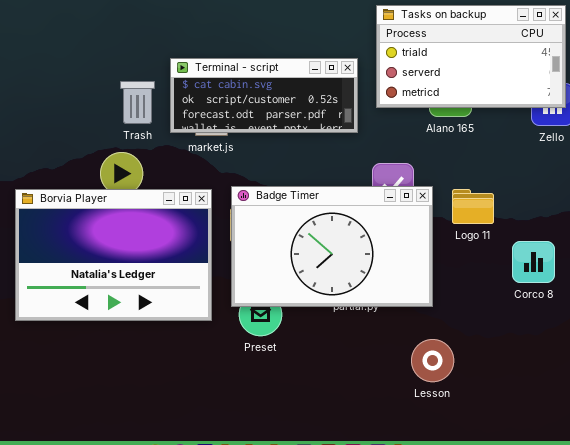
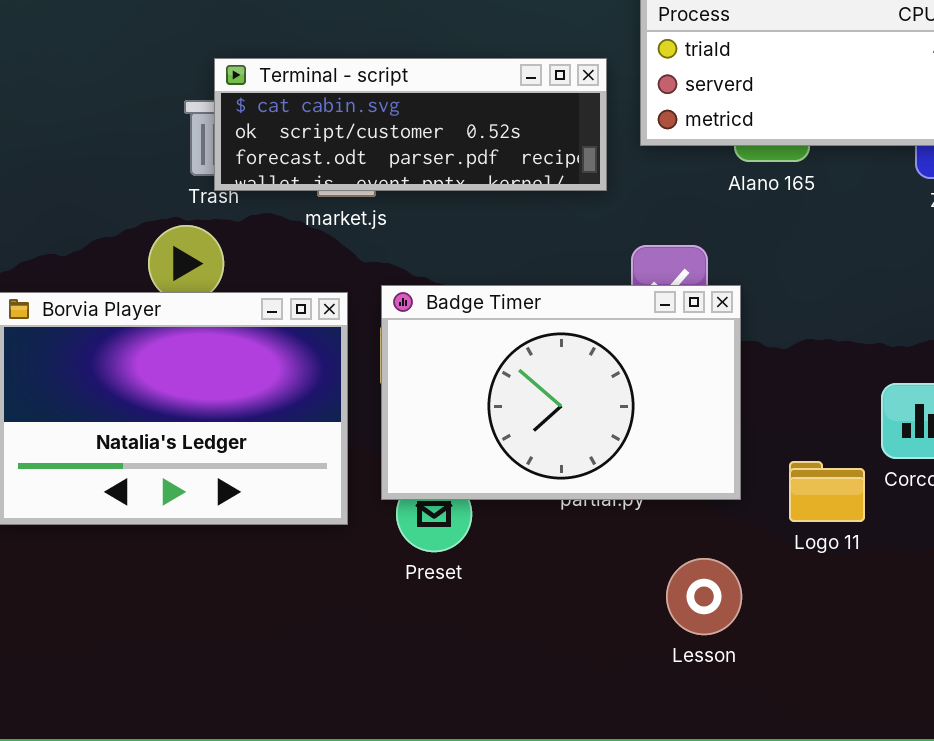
Terminal - script: [170,58,358,133] -> [214,58,607,191], resized
Logo 11: [452,189,494,224] -> [789,461,865,522], moved
Lesson: [411,339,454,382] -> [666,558,742,635], moved

